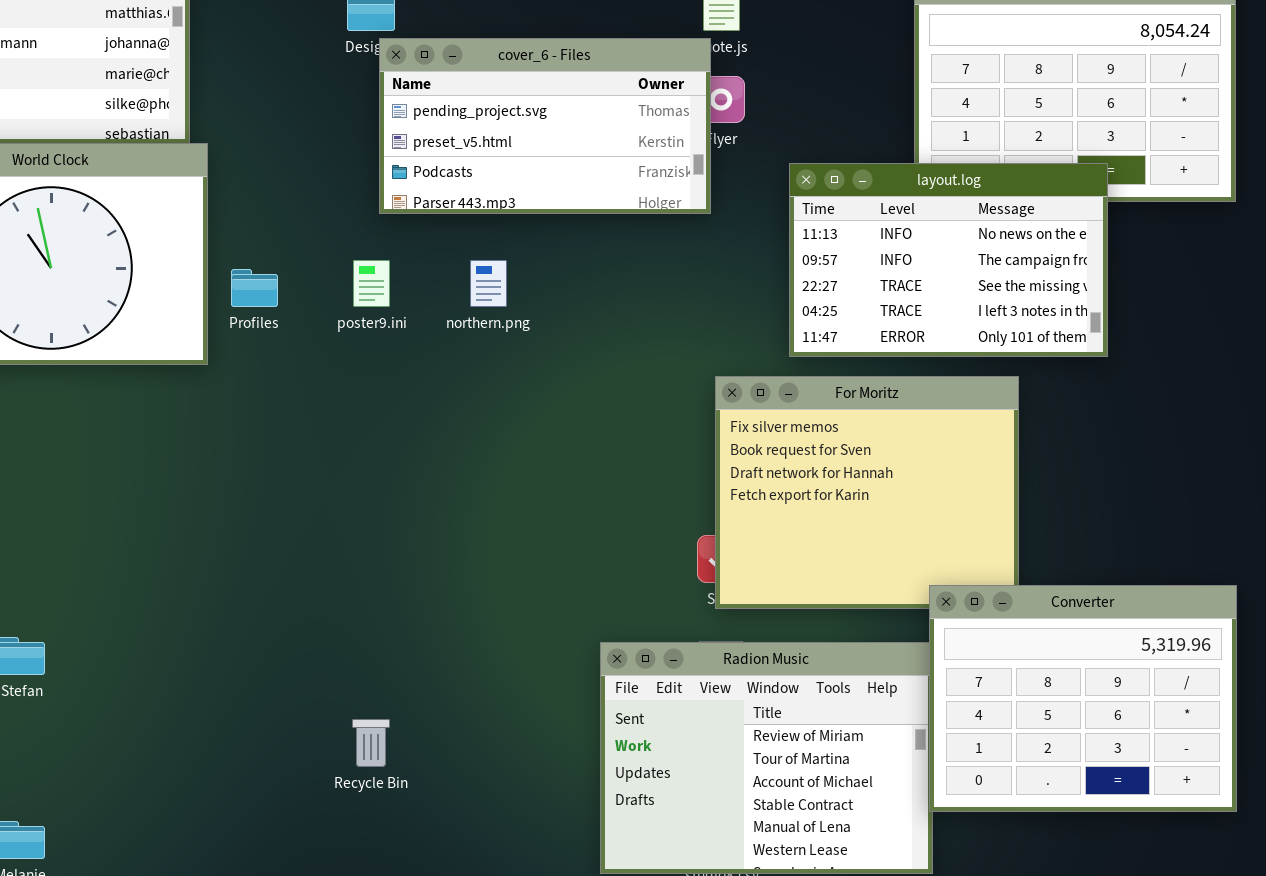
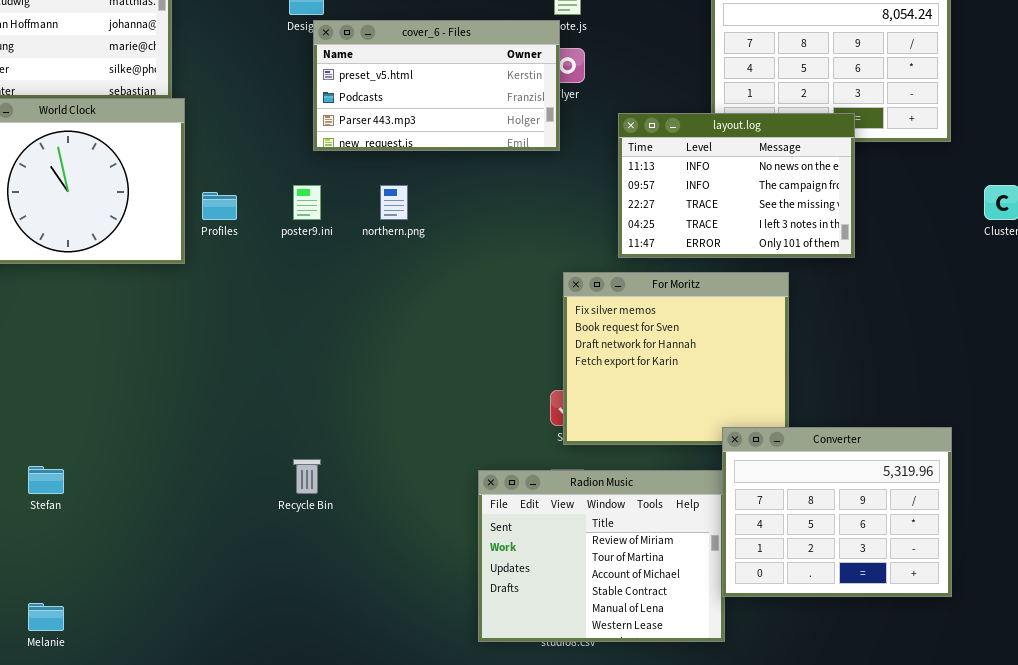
cover_6 - Files: [379,38,711,214] -> [313,20,560,151], scrolled down 1 row
Recycle Bin: [352,719,390,767] -> [293,459,321,494], moved

